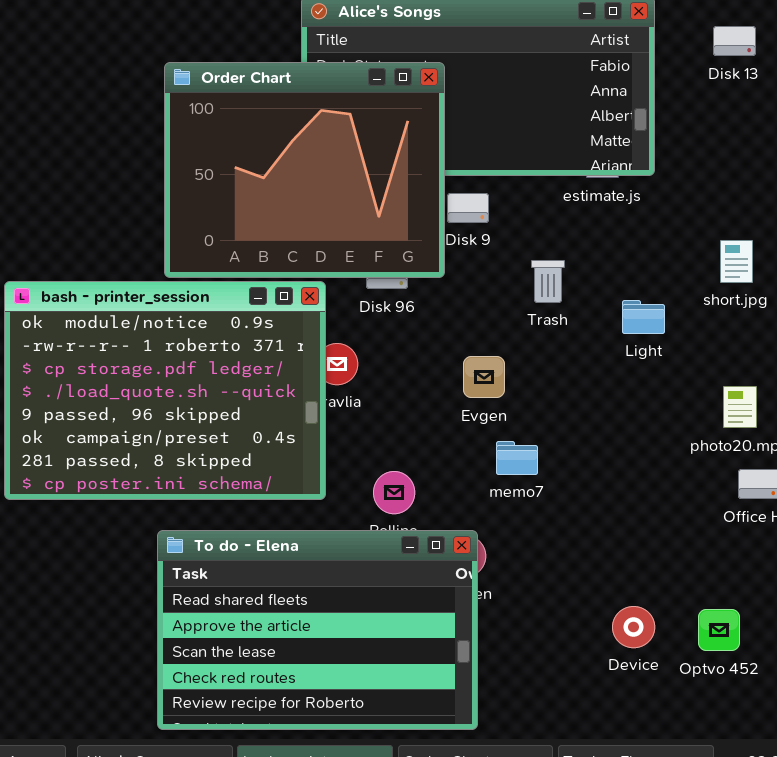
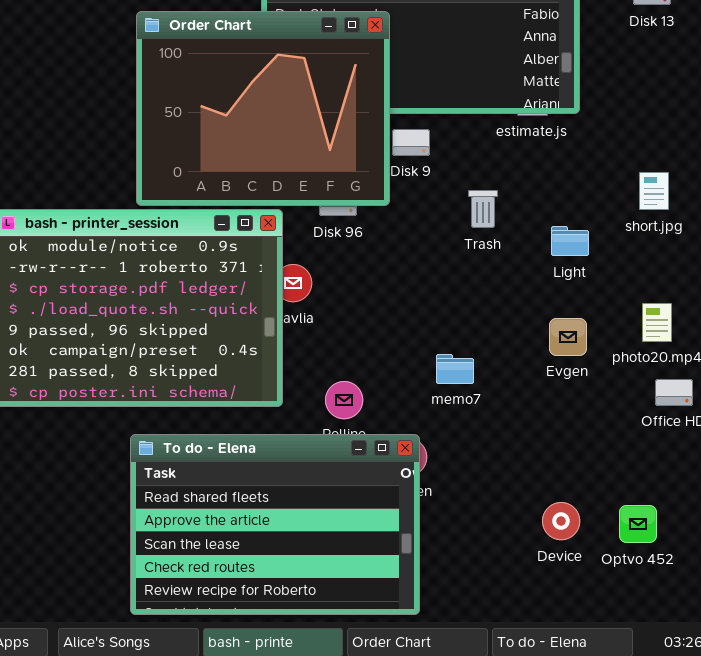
Evgen: [463,356,505,398] -> [549,318,587,356], moved

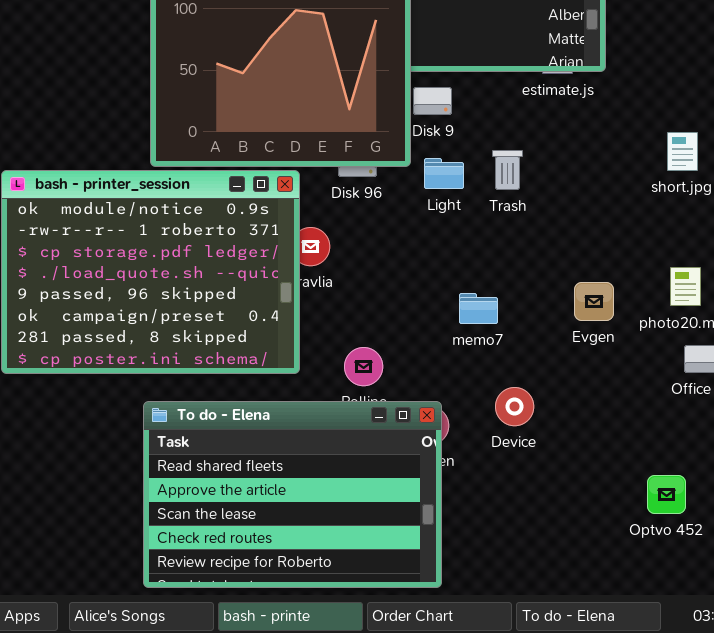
Light: [551,226,589,256] -> [424,158,464,189], moved
memo7: [436,354,474,384] -> [459,293,498,324], moved
Device: [542,502,580,540] -> [495,387,534,426], moved

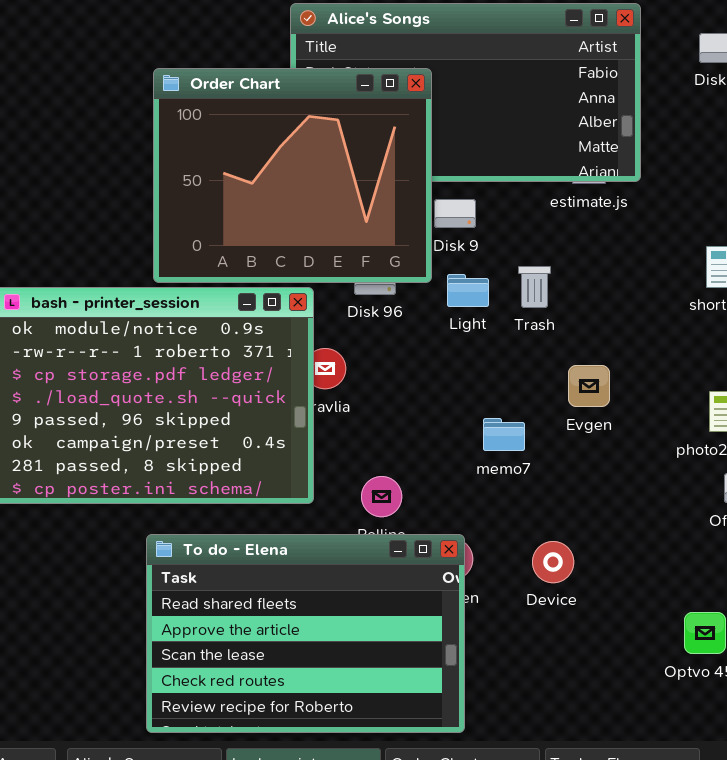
Evgen: [574,282,614,321] -> [568,365,610,407], moved
Device: [495,387,534,426] -> [532,541,574,583], moved

